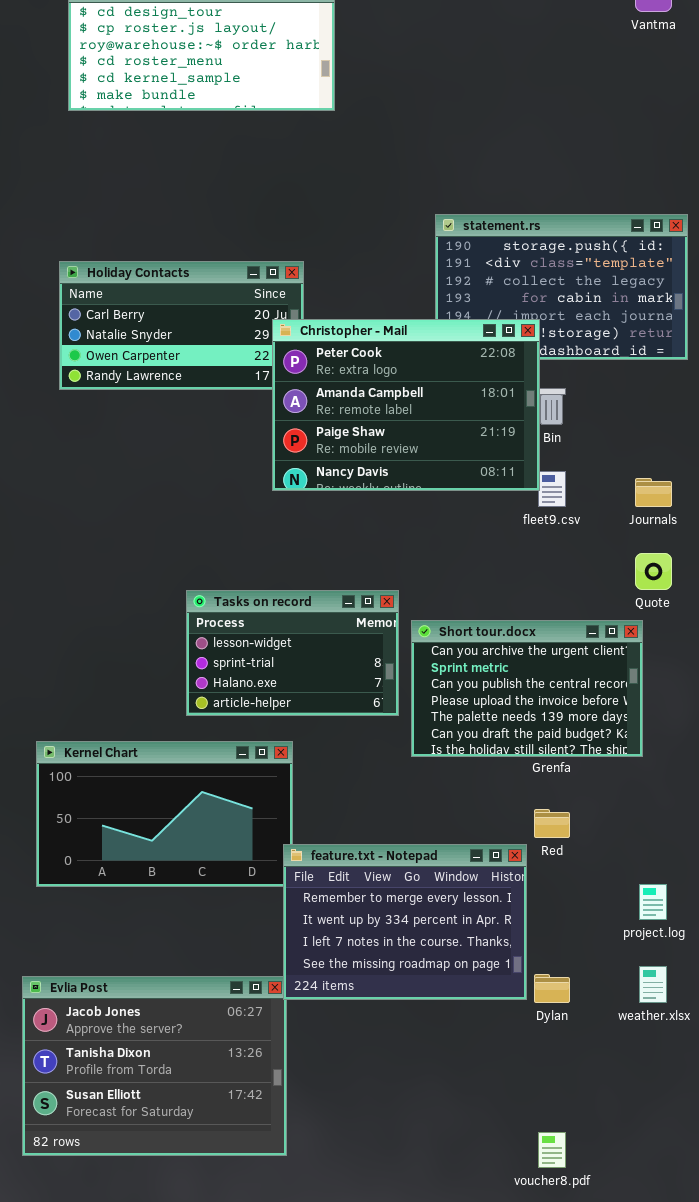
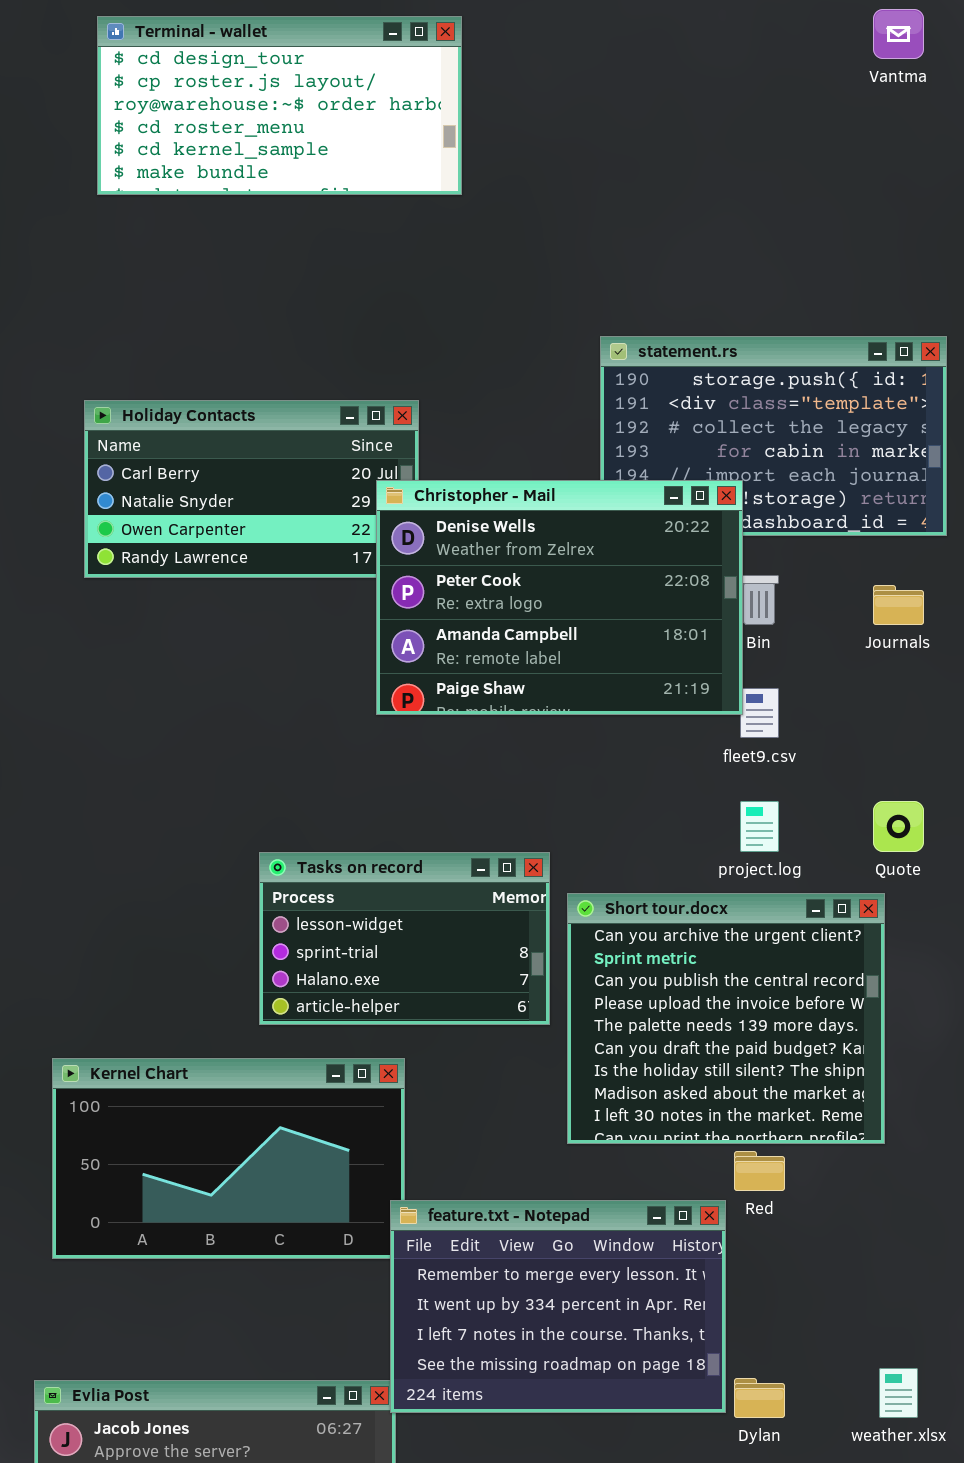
Christopher - Mail: [272,319,540,491] -> [376,480,743,715], scrolled up 1 row
Journals: [635,478,672,507] -> [873,585,924,625], moved
Short tour.docx: [411,620,643,757] -> [567,893,885,1144], resized
project.log: [639,884,667,920] -> [740,801,779,852], moved

